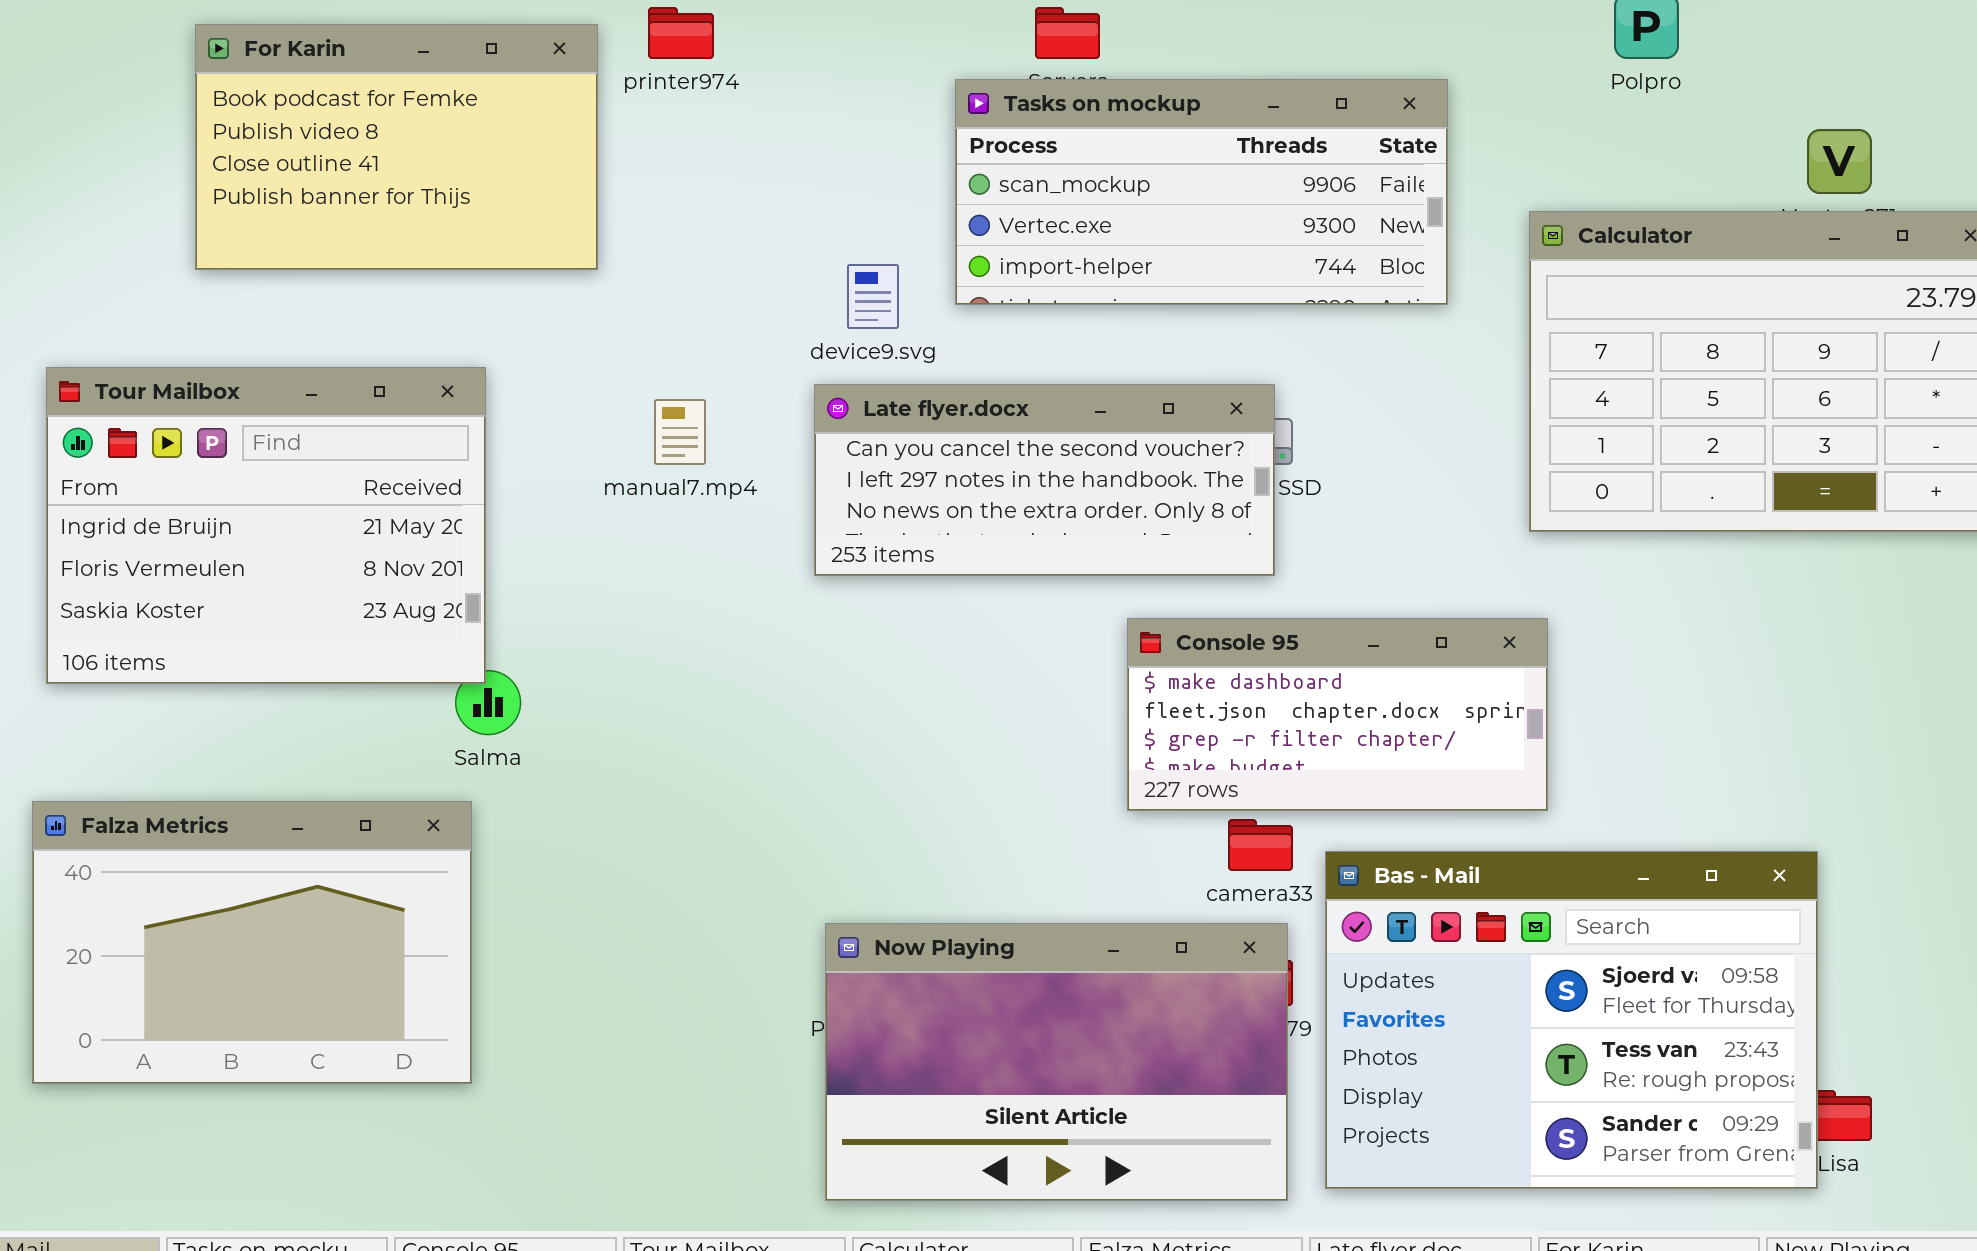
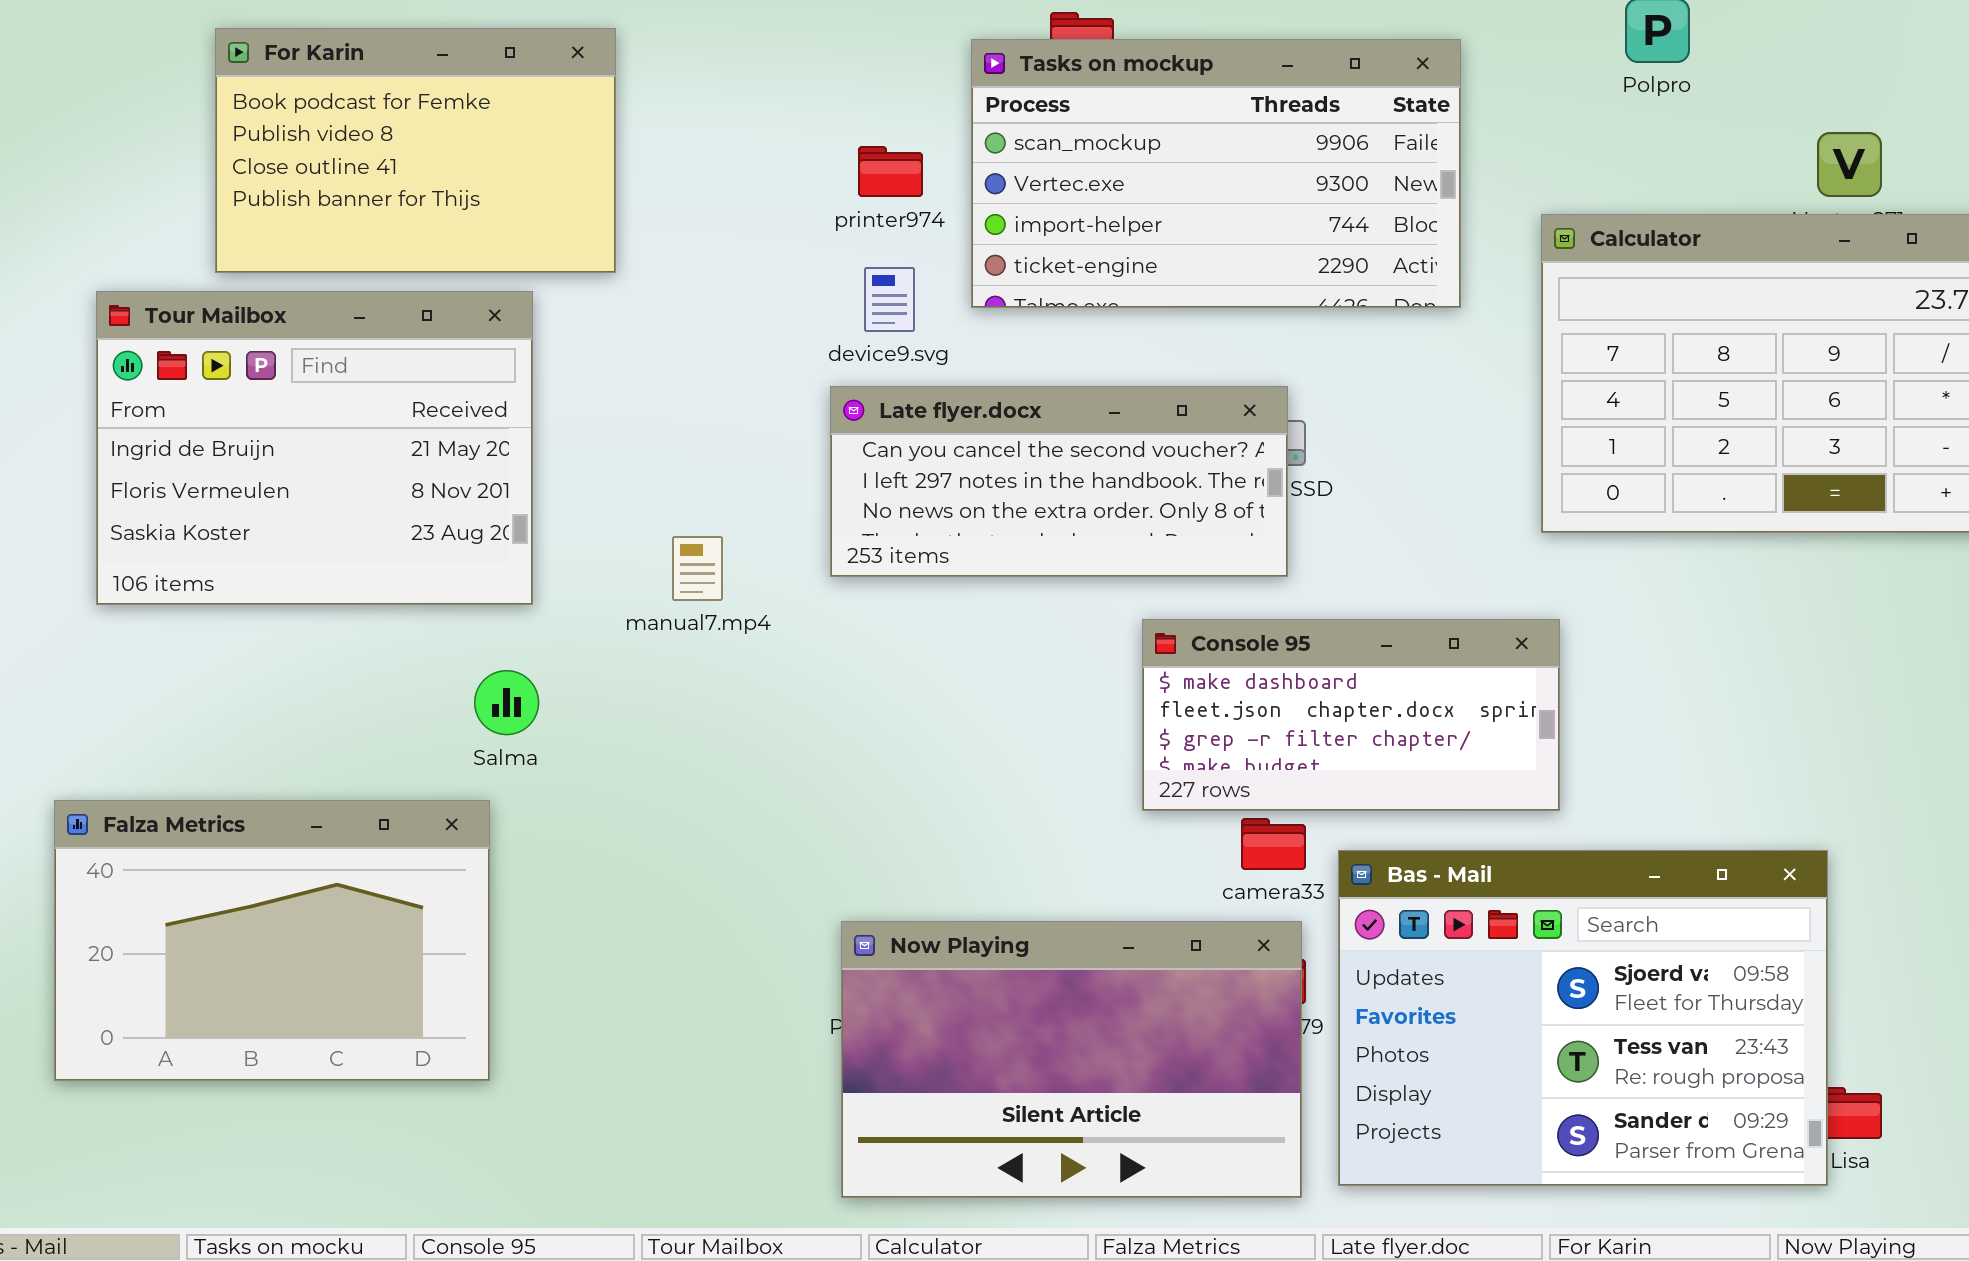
printer974: [648,7,714,59] -> [858,146,923,197], moved
Tasks on mockup: [955,79,1448,305] -> [971,39,1461,308], resized
Tour Mailbox: [46,367,486,684] -> [96,291,533,605], moved
manual7.mp4: [654,399,706,465] -> [672,536,723,601], moved

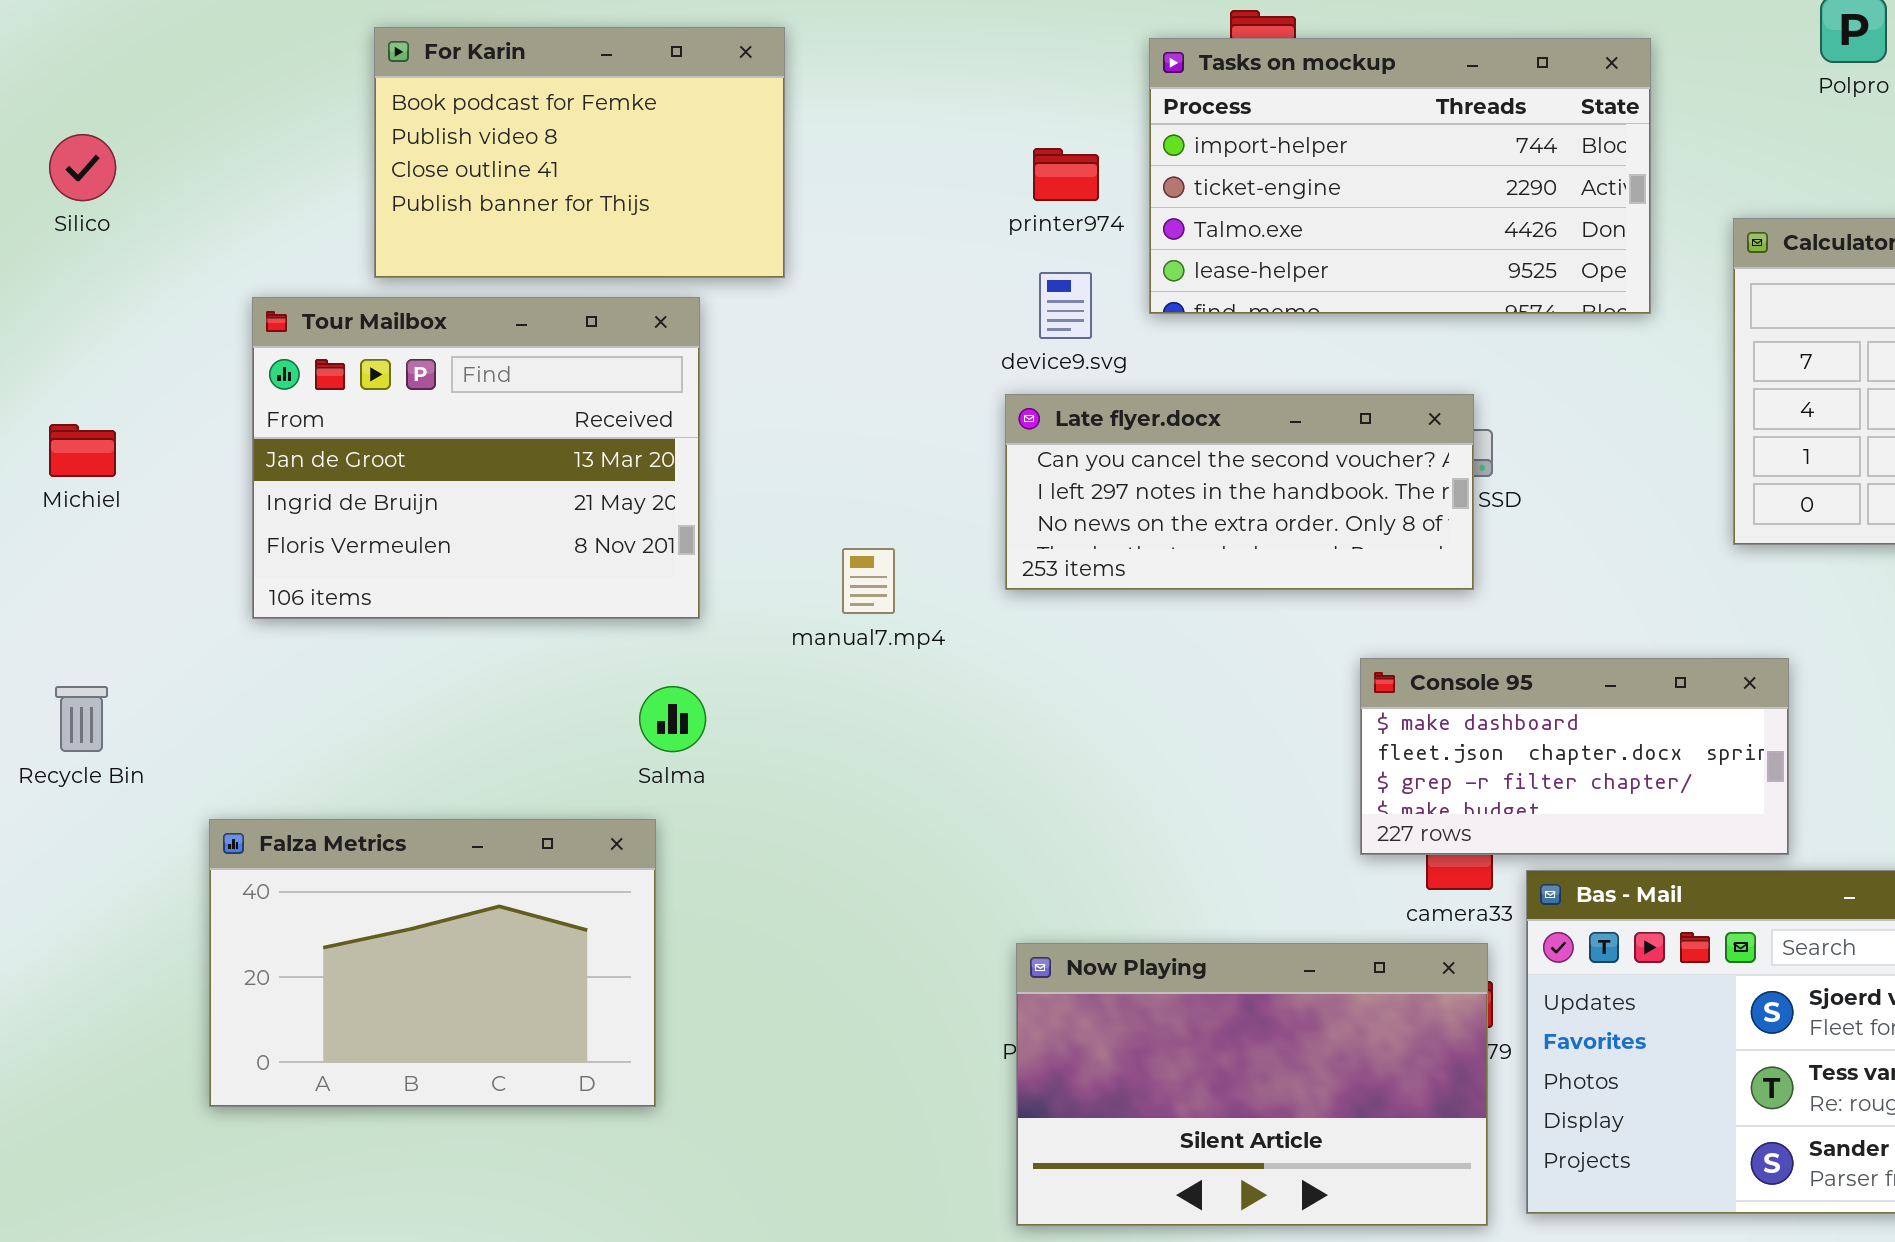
Tasks on mockup: [971,39,1461,308] -> [1149,38,1651,314], scrolled down 2 rows
Tour Mailbox: [96,291,533,605] -> [252,297,700,619], scrolled up 1 row
Console 95: [1142,619,1560,811] -> [1360,658,1789,855], moved

